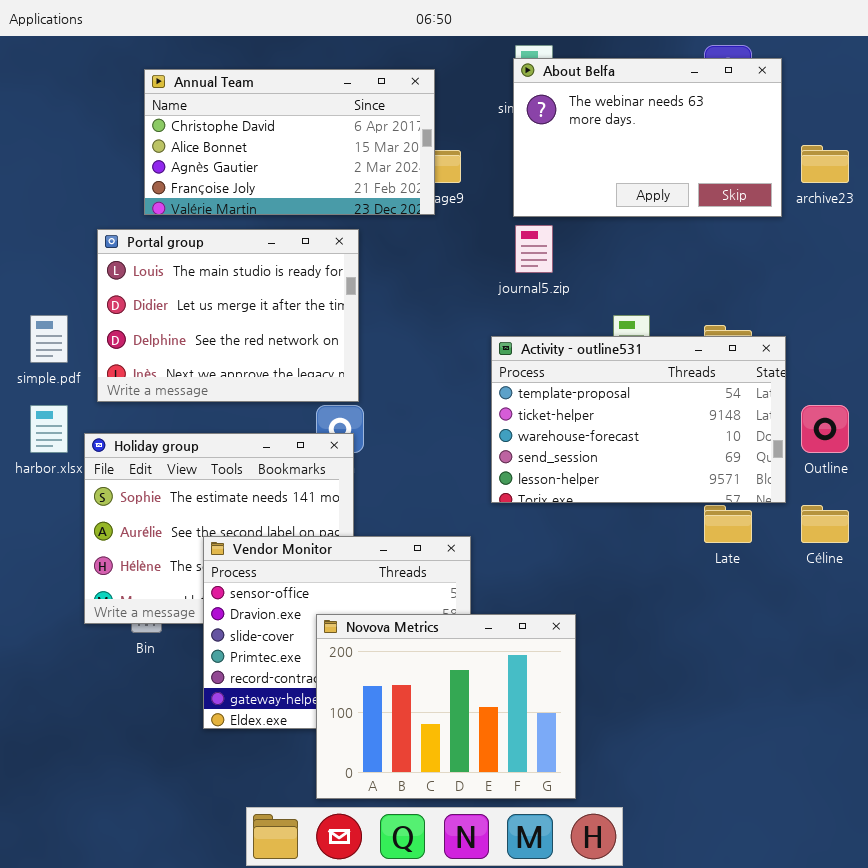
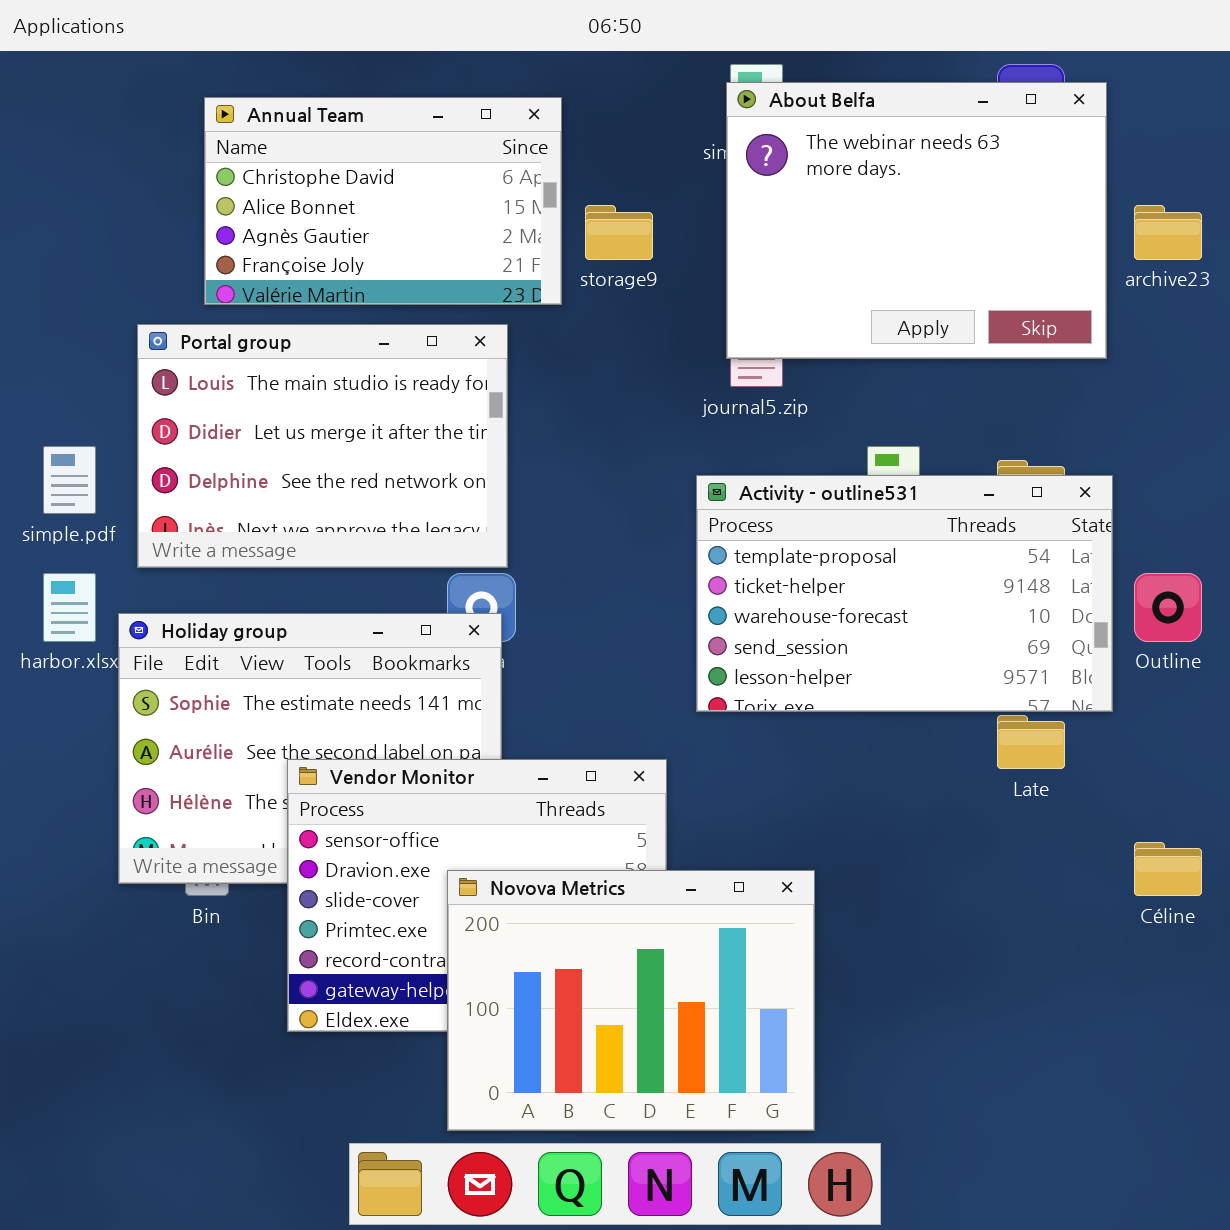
About Belfa: [513,58,782,217] -> [726,82,1107,359], resized
Annual Team: [144,69,435,215] -> [204,97,562,305], resized
Céline: [801,505,849,543] -> [1134,842,1202,896], moved

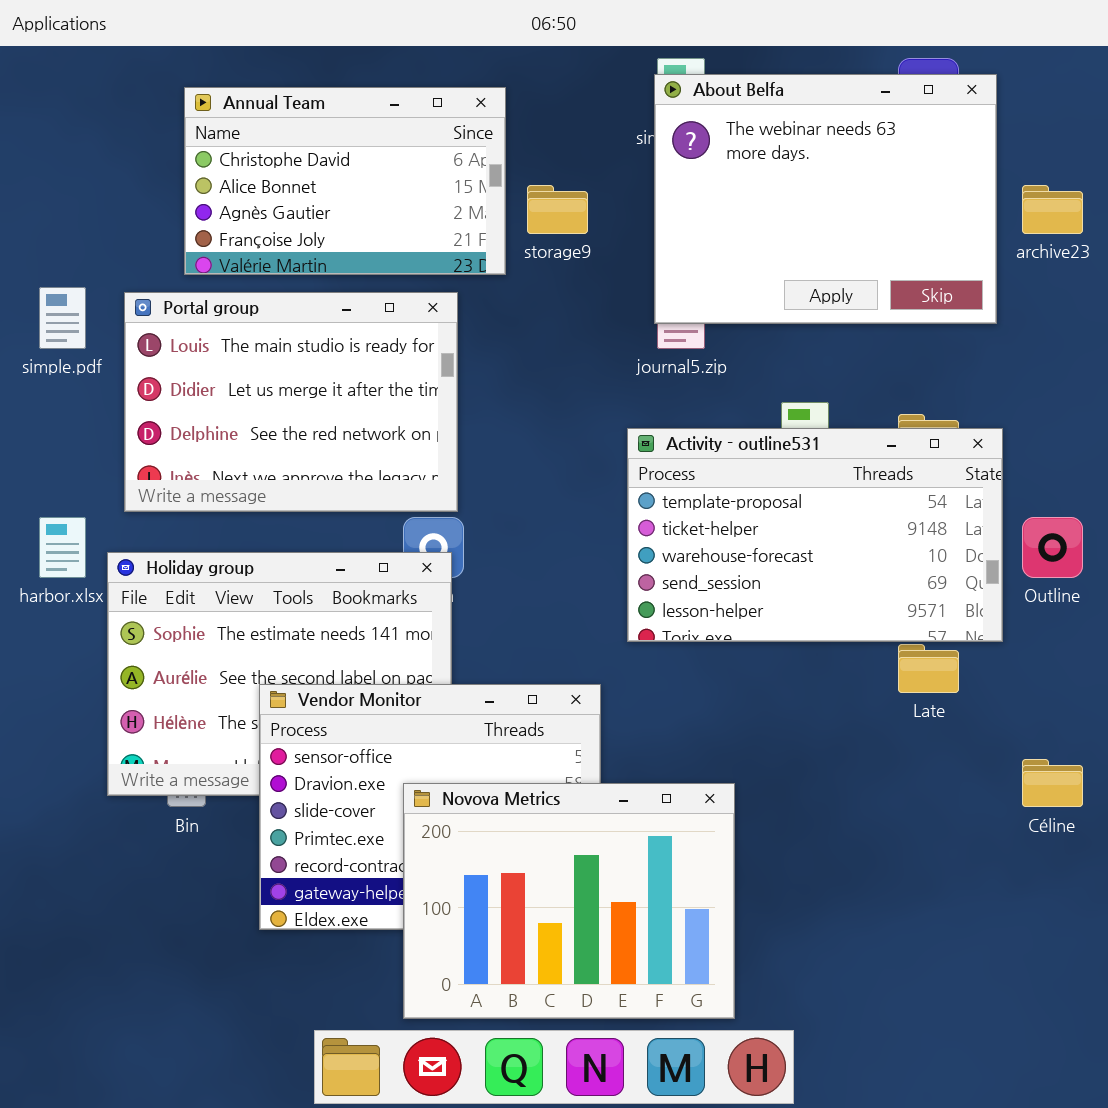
simple.pdf: [43,446,96,514] -> [39,287,86,349], moved

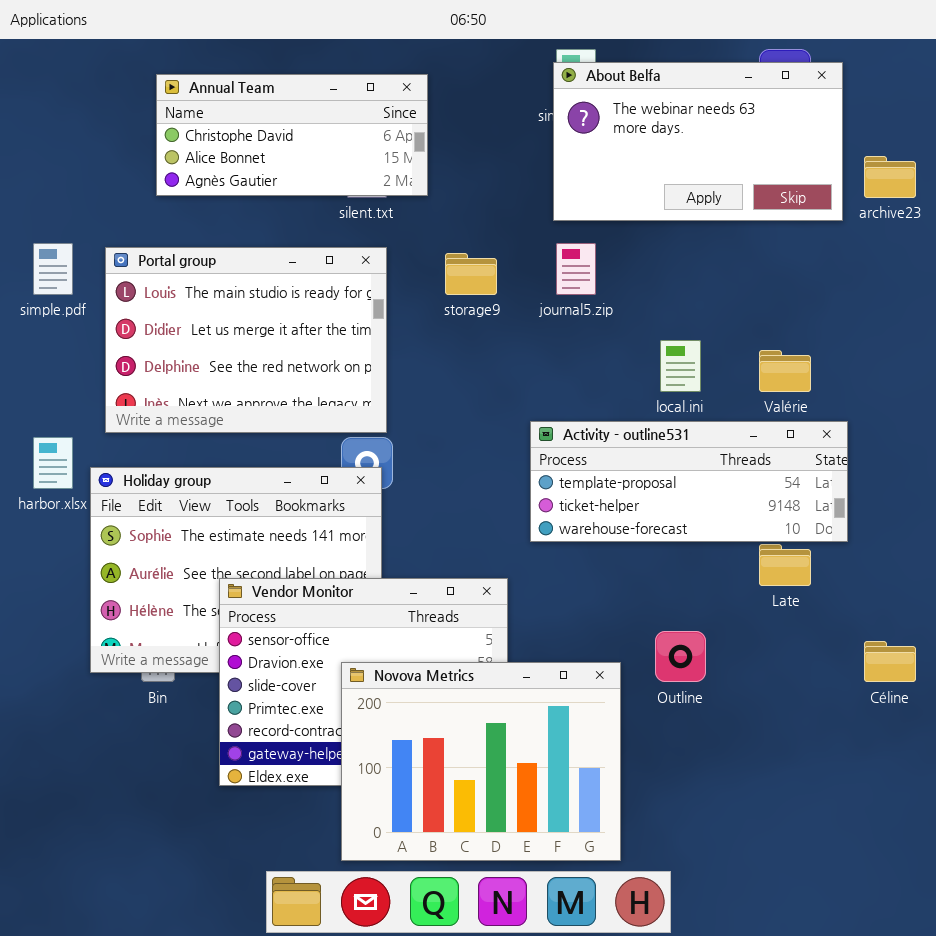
About Belfa: [654,74,997,324] -> [553,62,843,221], resized
Annual Team: [184,87,506,275] -> [156,74,428,196], resized
storage9: [527,185,588,234] -> [445,253,497,295], moved
Activity - outline531: [627,428,1003,642] -> [530,421,848,542], resized
Outline: [1022,517,1083,578] -> [655,631,706,682], moved

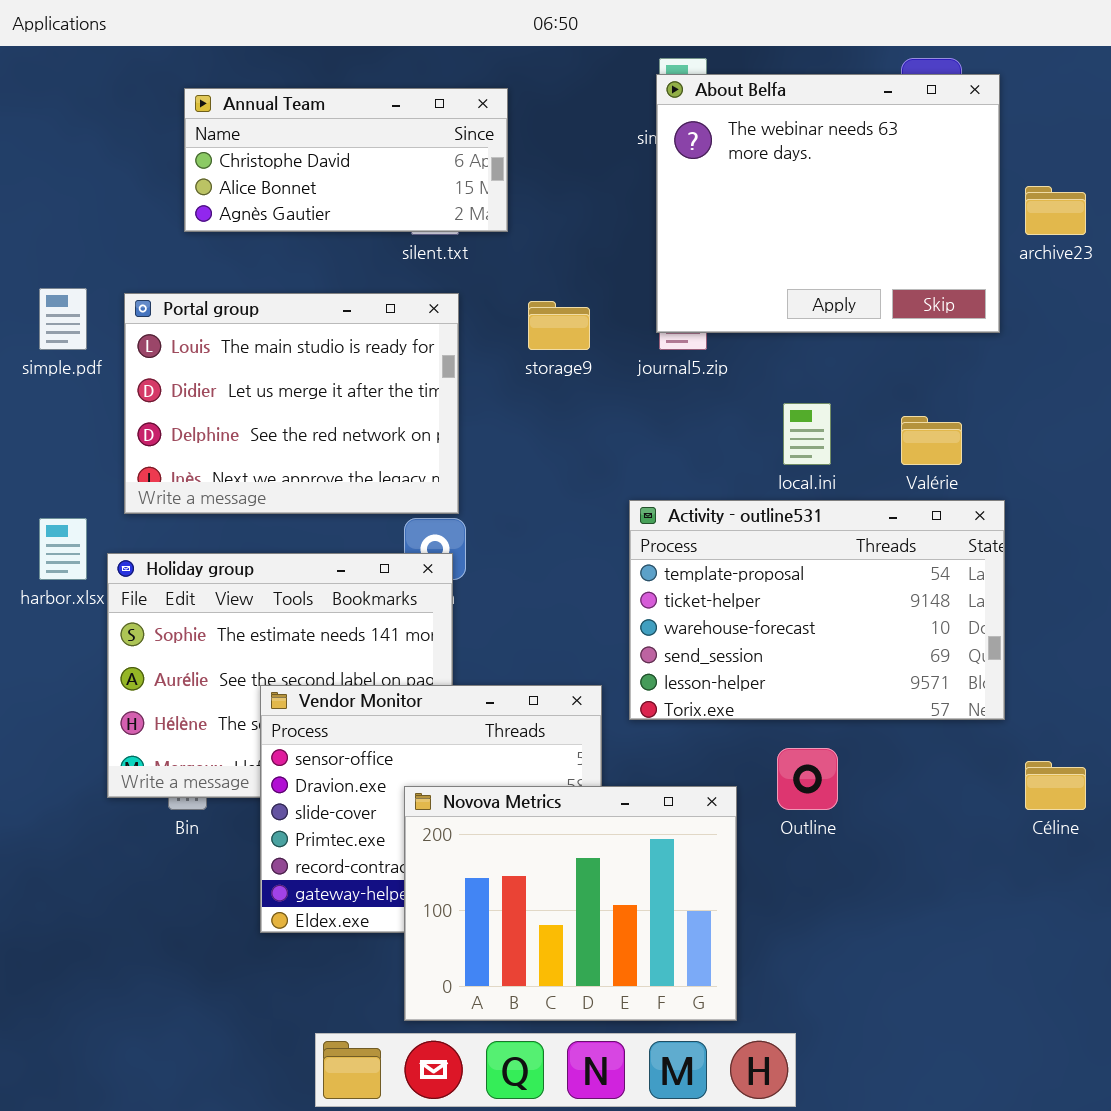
About Belfa: [553,62,843,221] -> [656,74,1000,333], resized
Activity - outline531: [530,421,848,542] -> [629,500,1005,720], resized

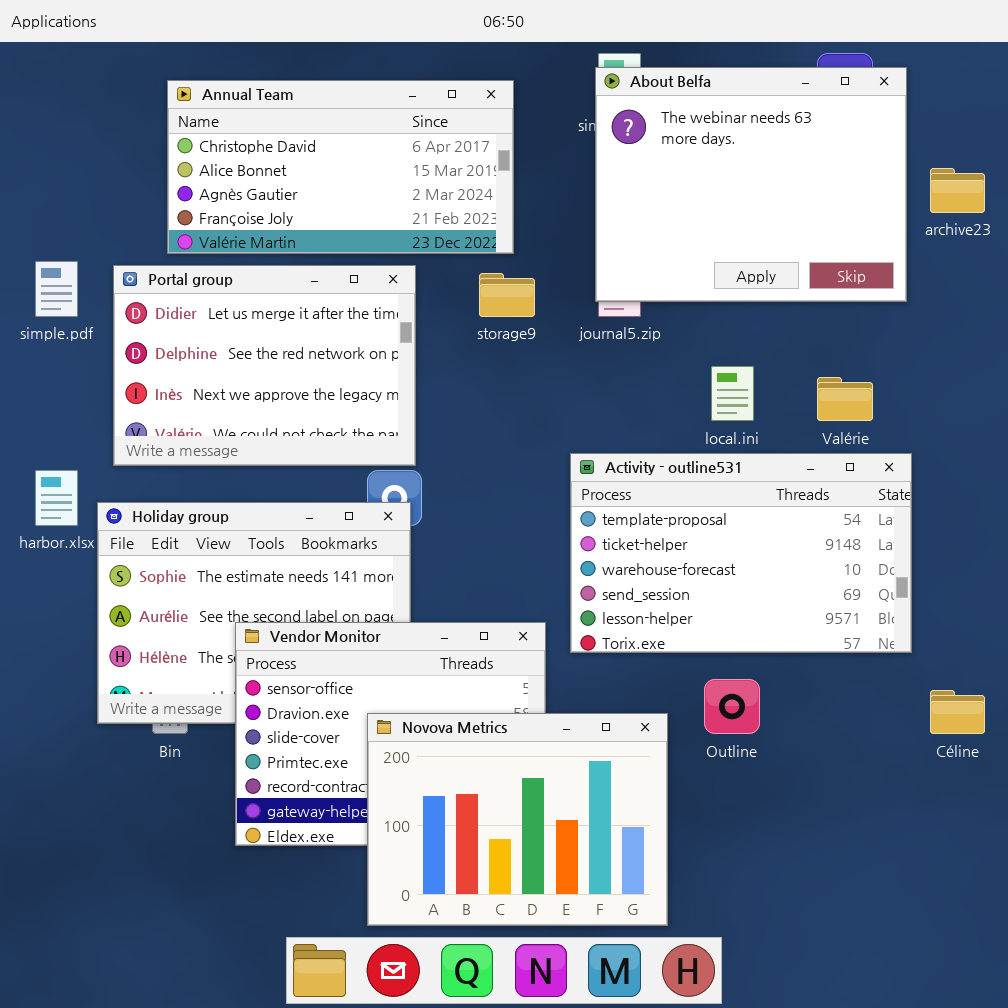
Annual Team: [184,88,508,232] -> [167,80,514,254], resized
Portal group: [124,293,459,514] -> [113,265,416,466], scrolled down 1 row

